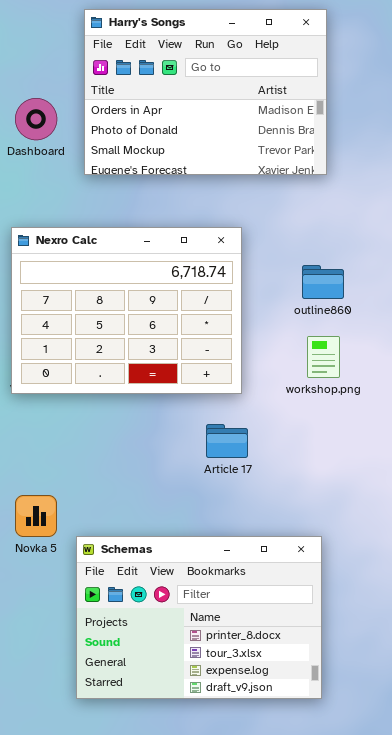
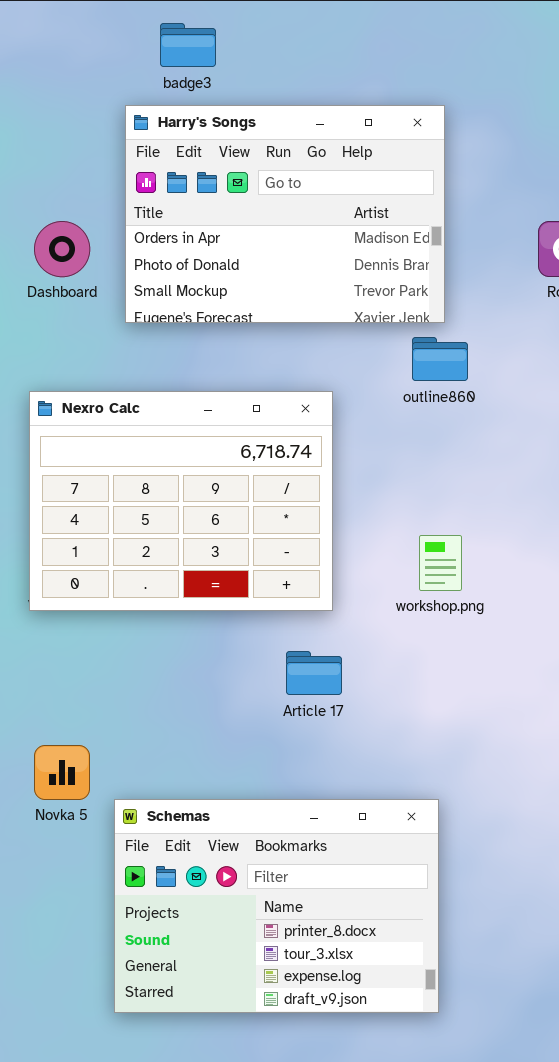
outline860: [302,265,344,299] -> [412,337,468,381], moved

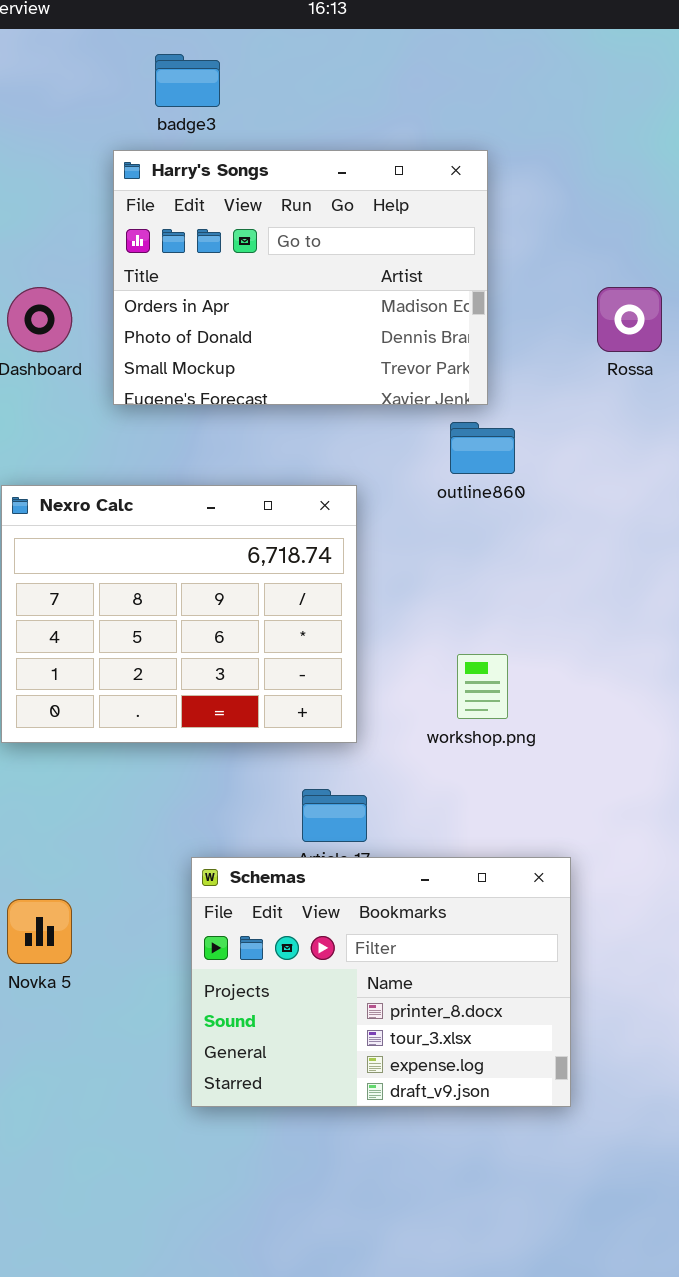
Schemas: [114,799,439,1013] -> [191,857,571,1107], moved

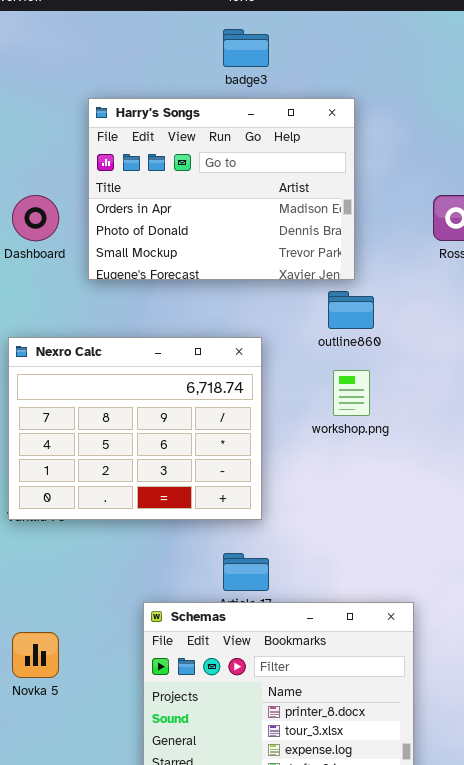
badge3: [155,54,220,107] -> [223,29,269,67], moved
workshop.png: [457,654,508,719] -> [333,370,370,416], moved

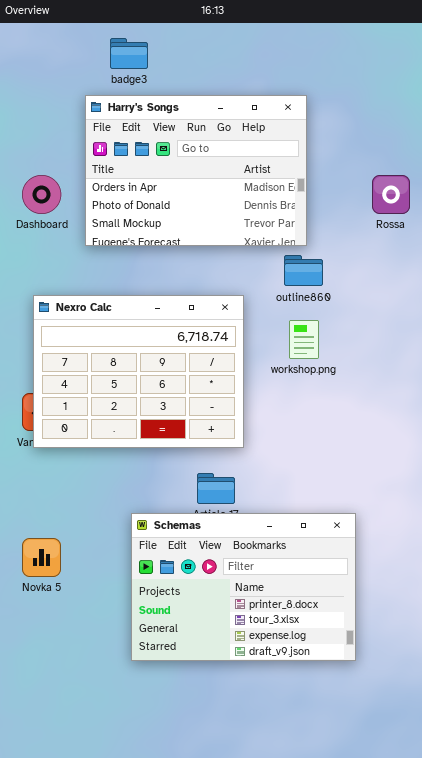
badge3: [223,29,269,67] -> [110,38,148,69], moved
Nexro Calc: [8,337,262,520] -> [33,295,244,448], moved

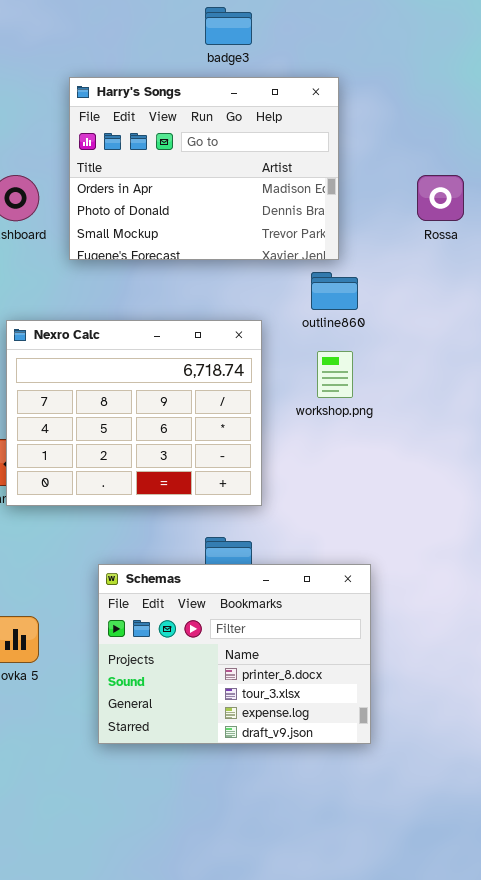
badge3: [110,38,148,69] -> [205,7,252,45], moved
Schemas: [131,513,356,661] -> [98,564,371,744], moved

